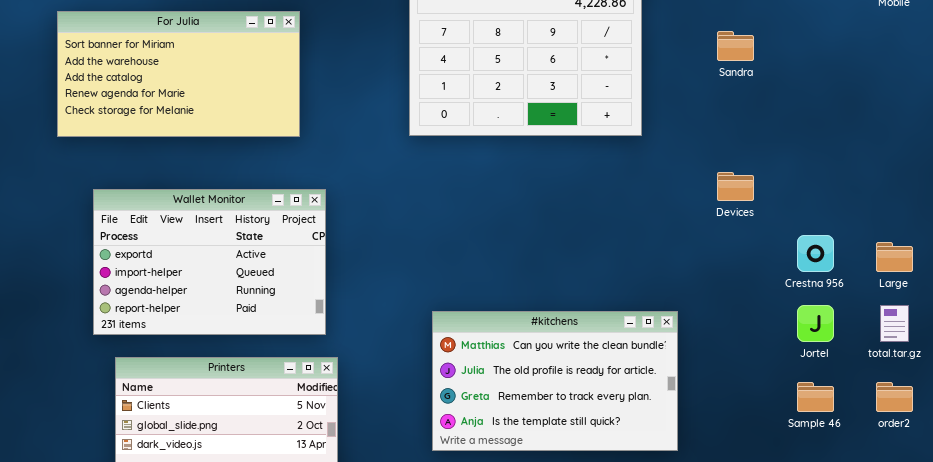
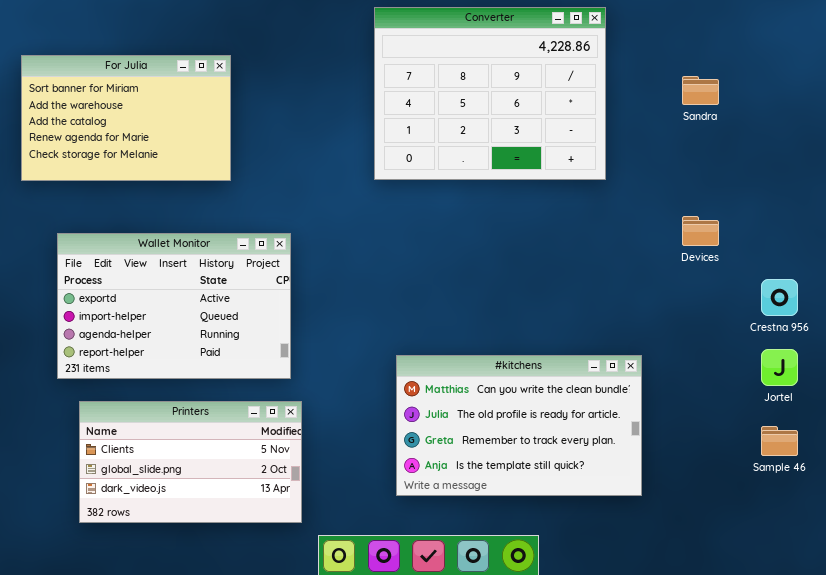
For Julia: [57,11,300,137] -> [21,55,231,181], resized

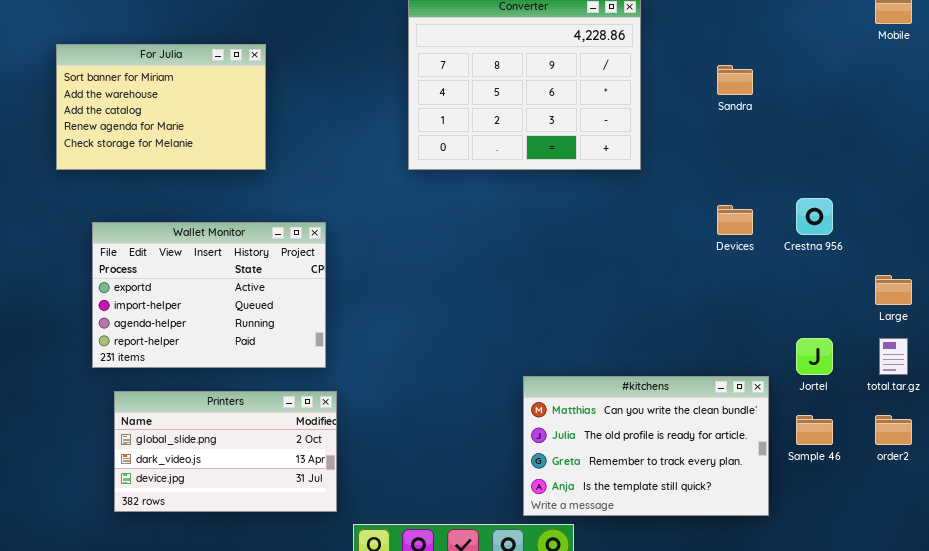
Crestna 956: [761,279,798,316] -> [796,198,833,235], moved
#kitchens: [396,355,642,496] -> [523,376,769,516], moved
Printers: [79,401,302,523] -> [114,391,337,512], scrolled down 1 row

